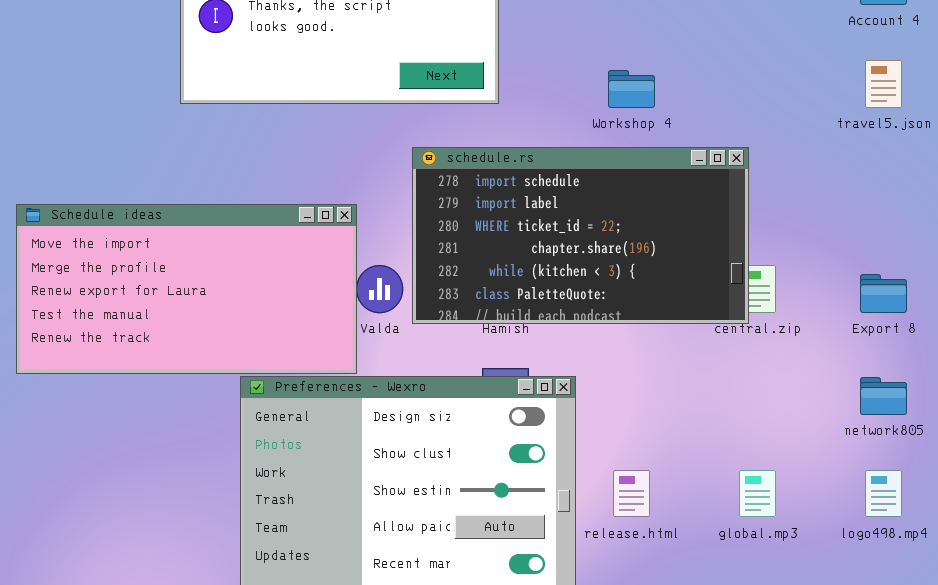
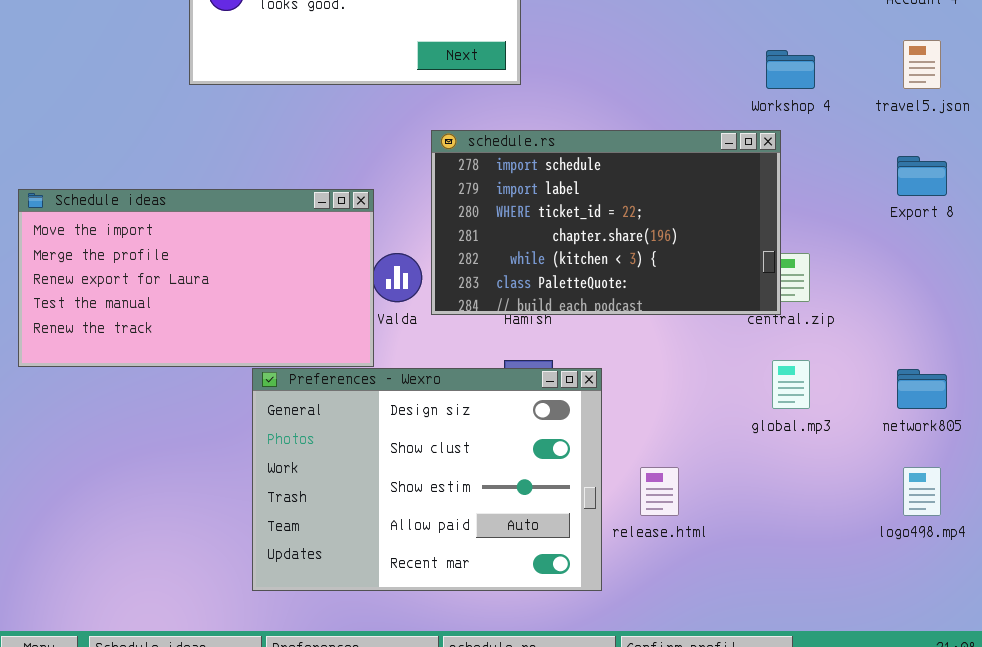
Workshop 4: [608,70,655,108] -> [766,50,815,89], moved
Export 8: [860,274,907,313] -> [897,156,947,196], moved
global.mp3: [739,470,776,517] -> [772,360,810,409], moved

